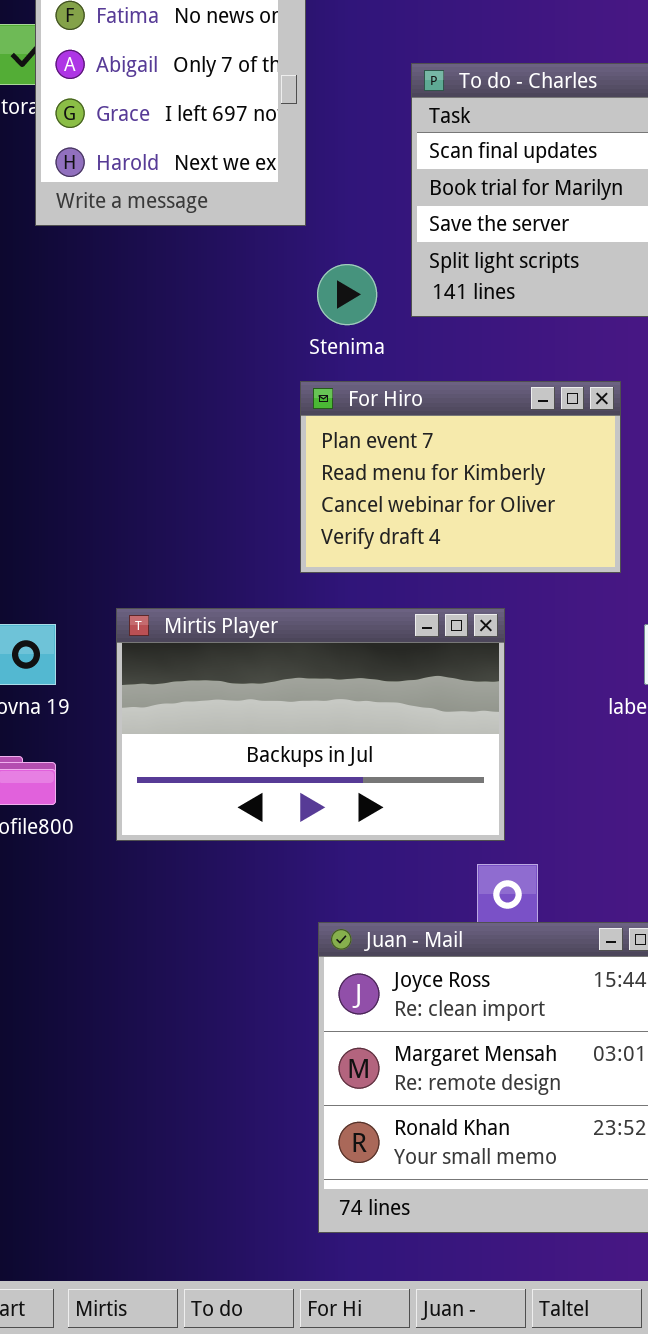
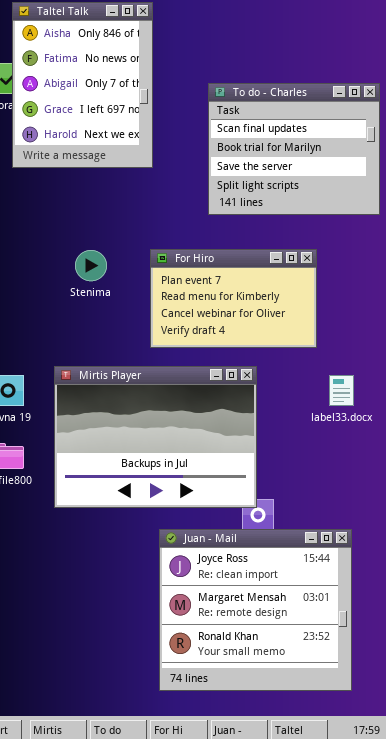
Stenima: [317,264,377,325] -> [75,250,107,281], moved
Mirtis Player: [116,608,505,841] -> [54,366,257,508], resized

